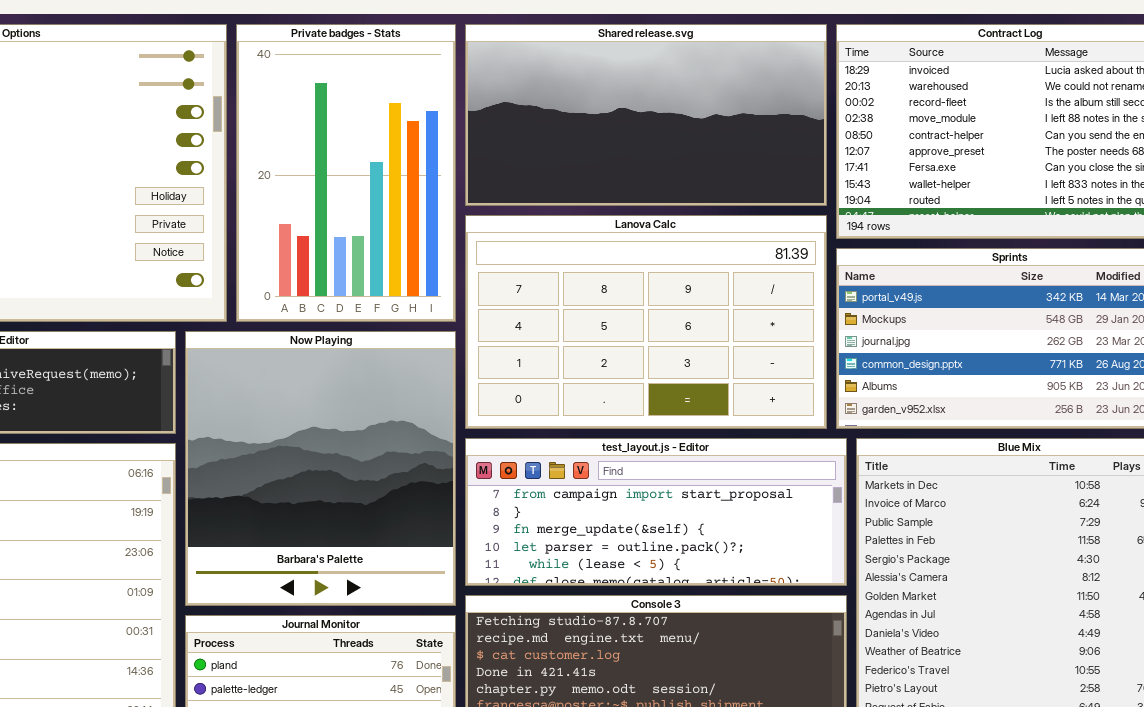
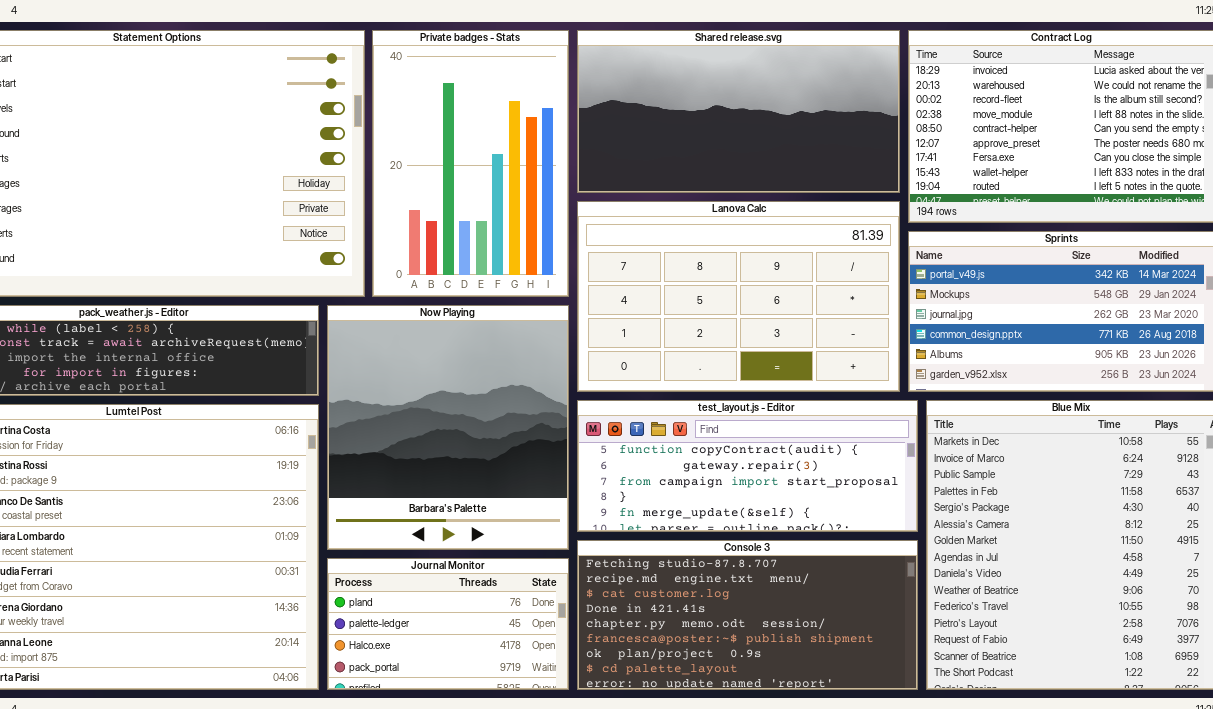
test_layout.js - Editor: [465,438,847,586] -> [577,400,918,532], scrolled up 2 rows

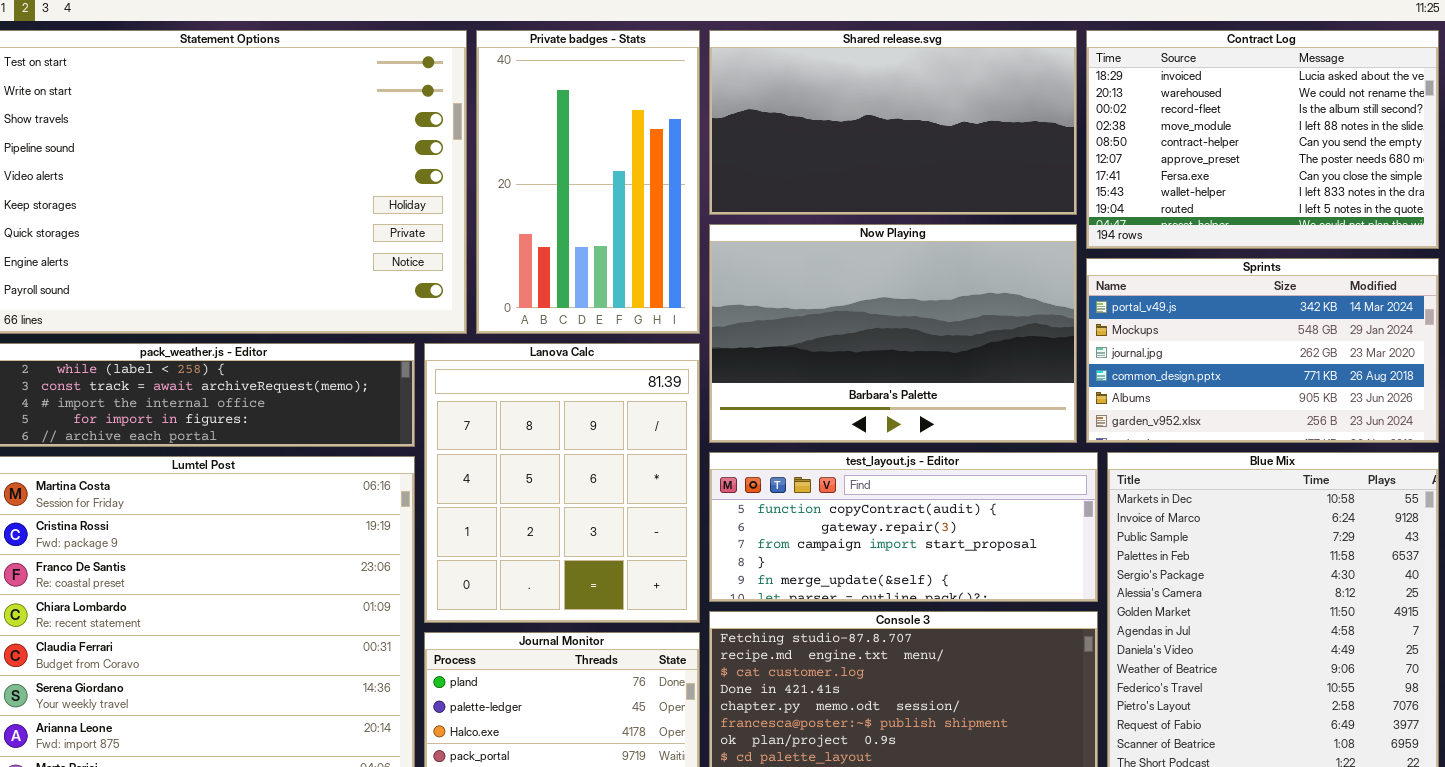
Lanova Calc: [577,201,900,392] -> [424,343,700,623], moved, resized
Now Playing: [327,305,569,550] -> [709,224,1077,443], moved, resized

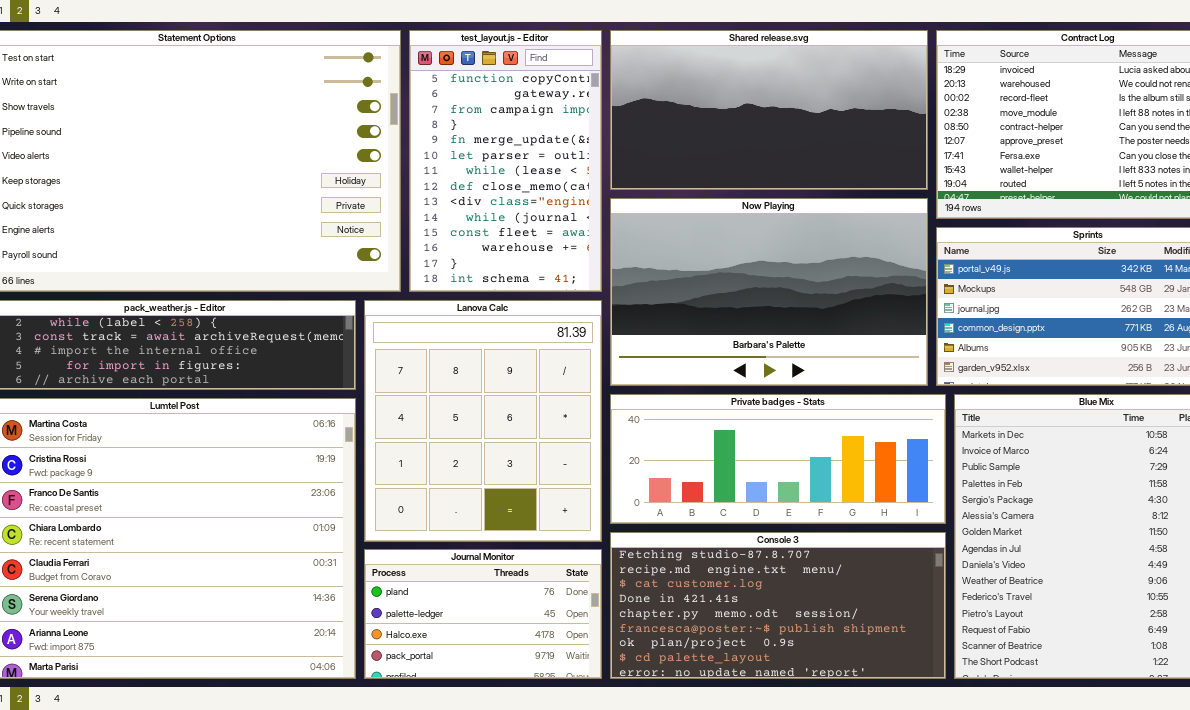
Private badges - Stats: [476,30,700,334] -> [610,394,946,524], moved, resized
test_layout.js - Editor: [709,452,1098,602] -> [409,30,602,292], moved, resized

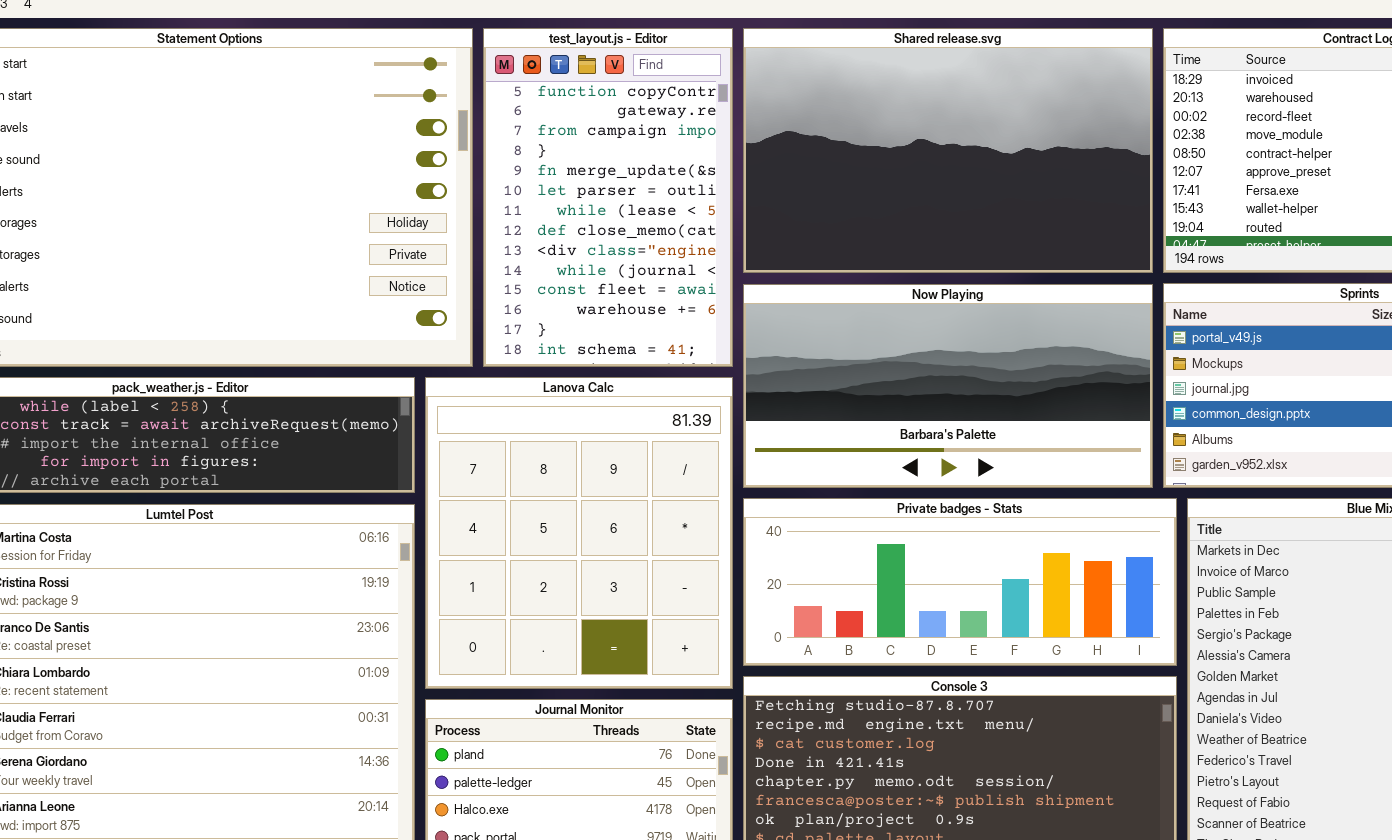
Shared release.svg: [610,30,928,190] -> [743,28,1153,273], resized
Now Playing: [610,198,928,386] -> [743,284,1153,488], resized

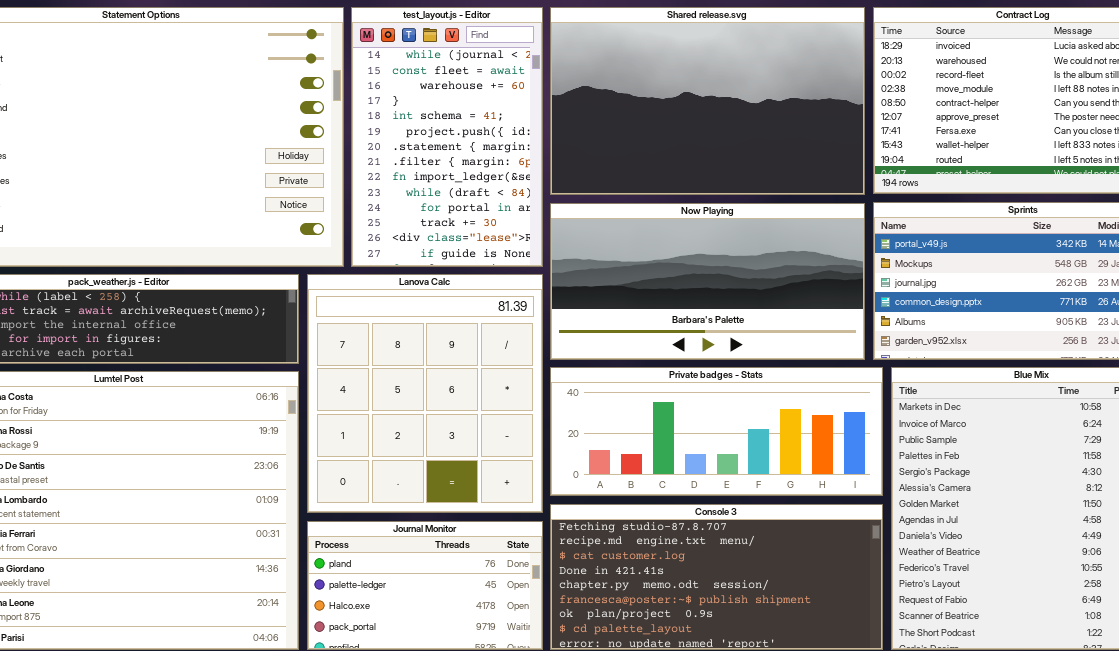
test_layout.js - Editor: [483,28,733,367] -> [351,7,543,267], scrolled down 9 rows

